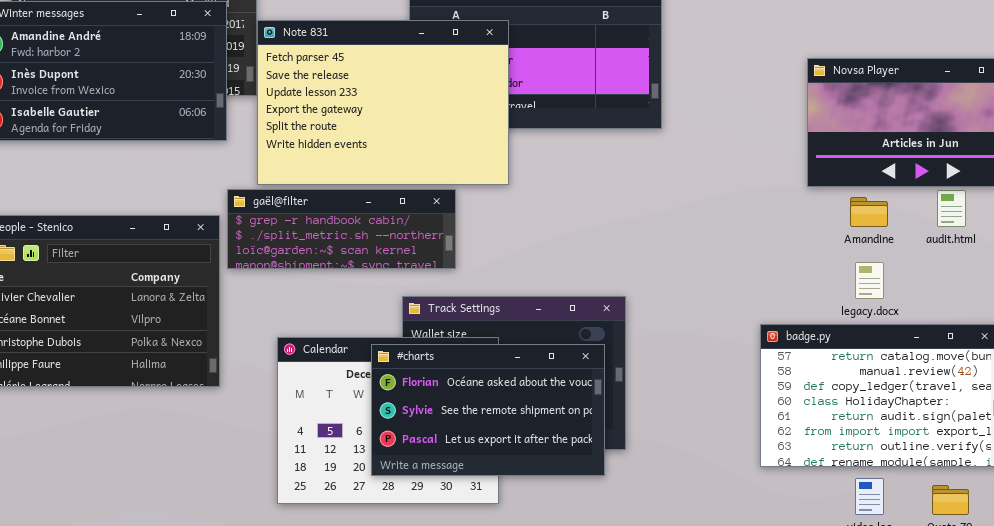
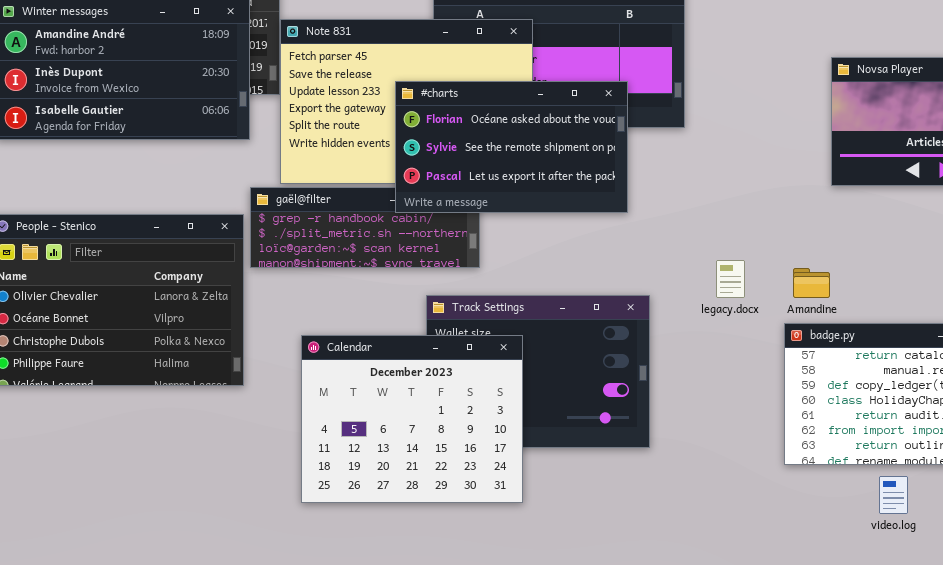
Amandine: [850,197,888,227] -> [793,268,830,298], moved
legacy.docx: [855,262,884,299] -> [716,260,745,298], moved
#charts: [371,344,605,476] -> [395,81,628,213], moved

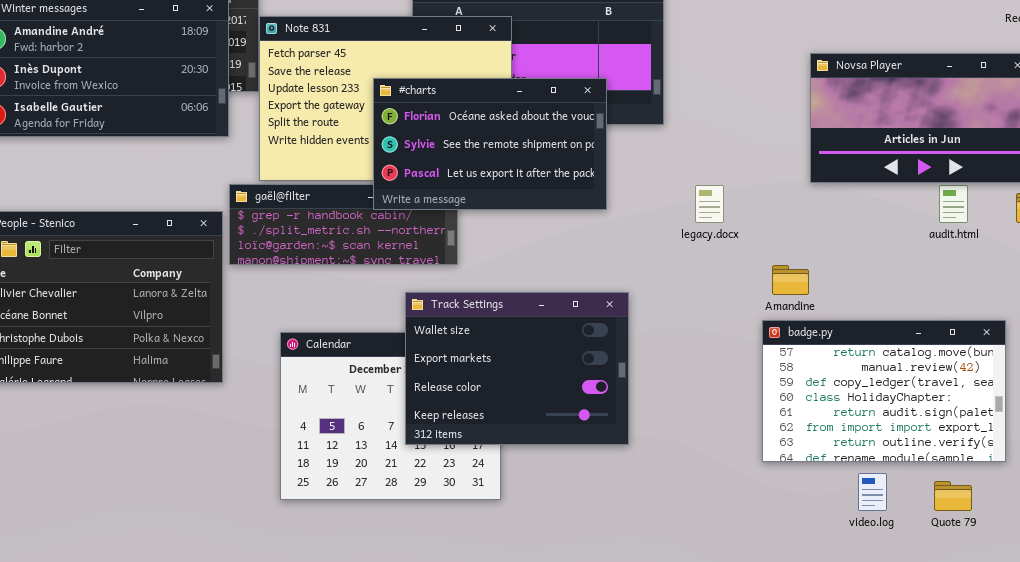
legacy.docx: [716,260,745,298] -> [695,185,724,223], moved
Track Settings: [426,295,650,448] -> [405,292,629,445], raised

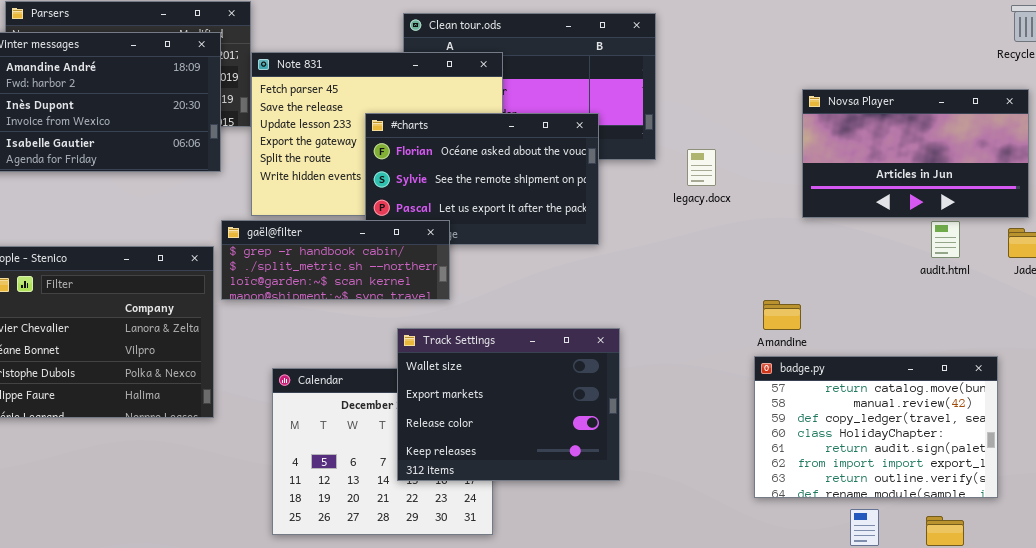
gaël@filter: [229,184,458,265] -> [221,220,450,300], raised
legacy.docx: [695,185,724,223] -> [687,149,716,186], moved

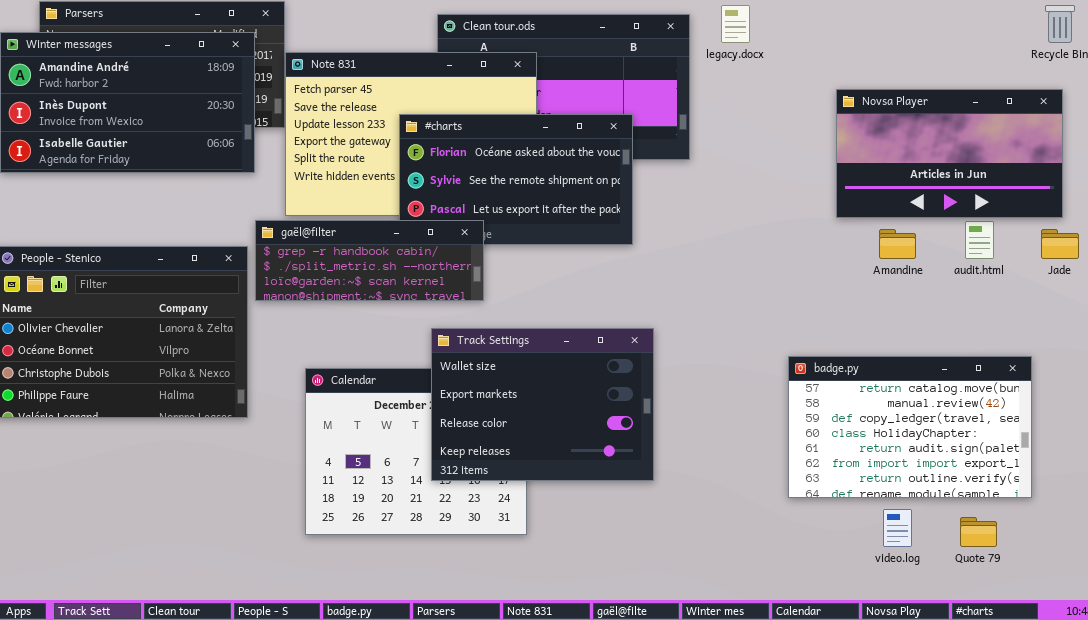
legacy.docx: [687,149,716,186] -> [721,5,750,43], moved
Amandine: [763,300,801,330] -> [879,229,916,259], moved

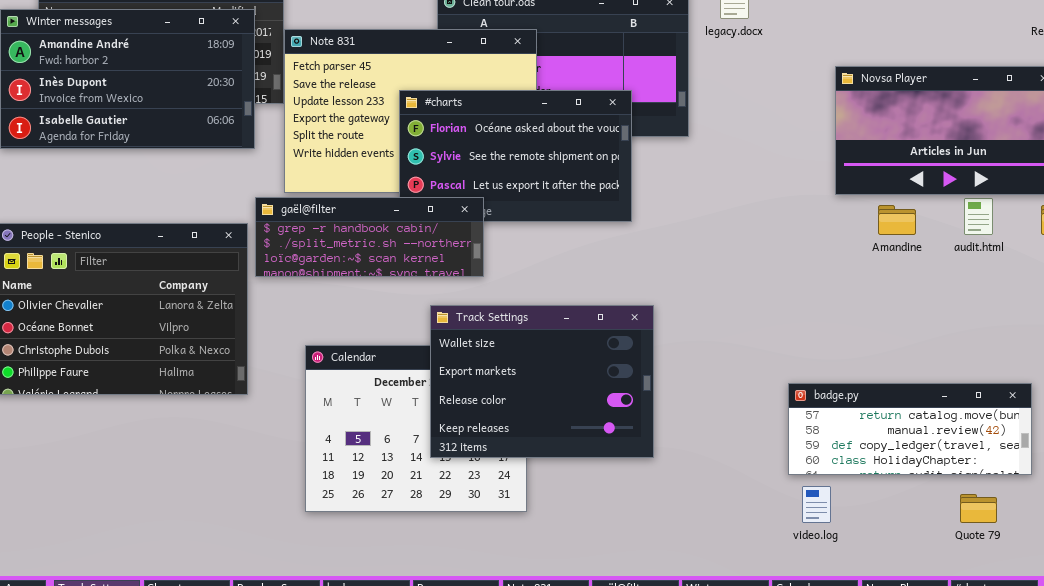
badge.py: [788,356,1032,498] -> [788,383,1032,475], resized
video.log: [883,509,912,547] -> [802,486,831,523], moved

